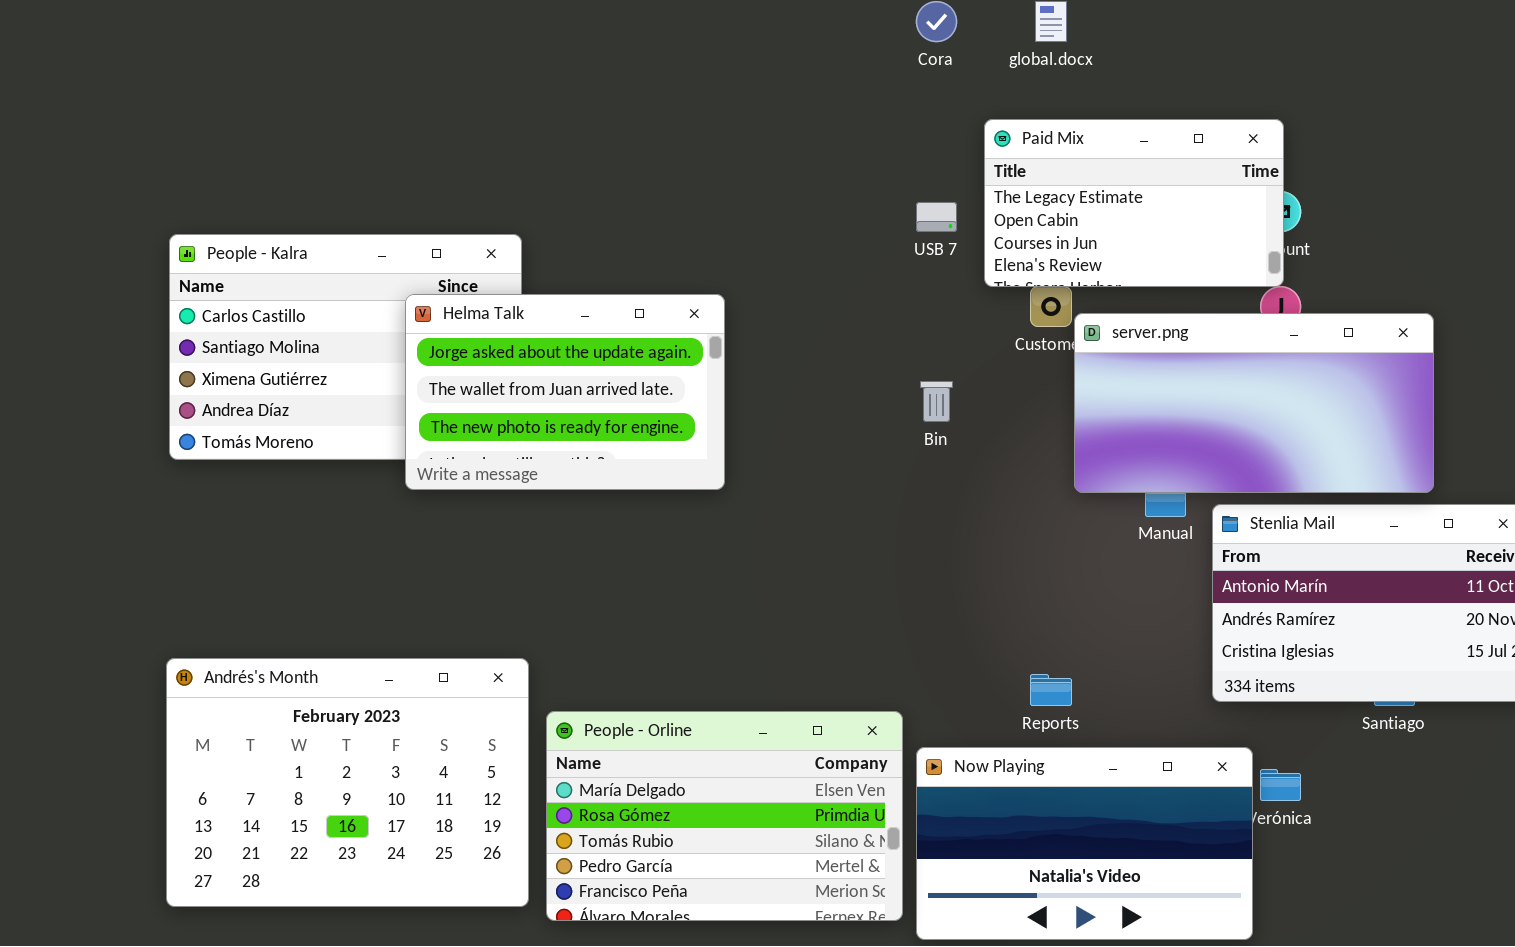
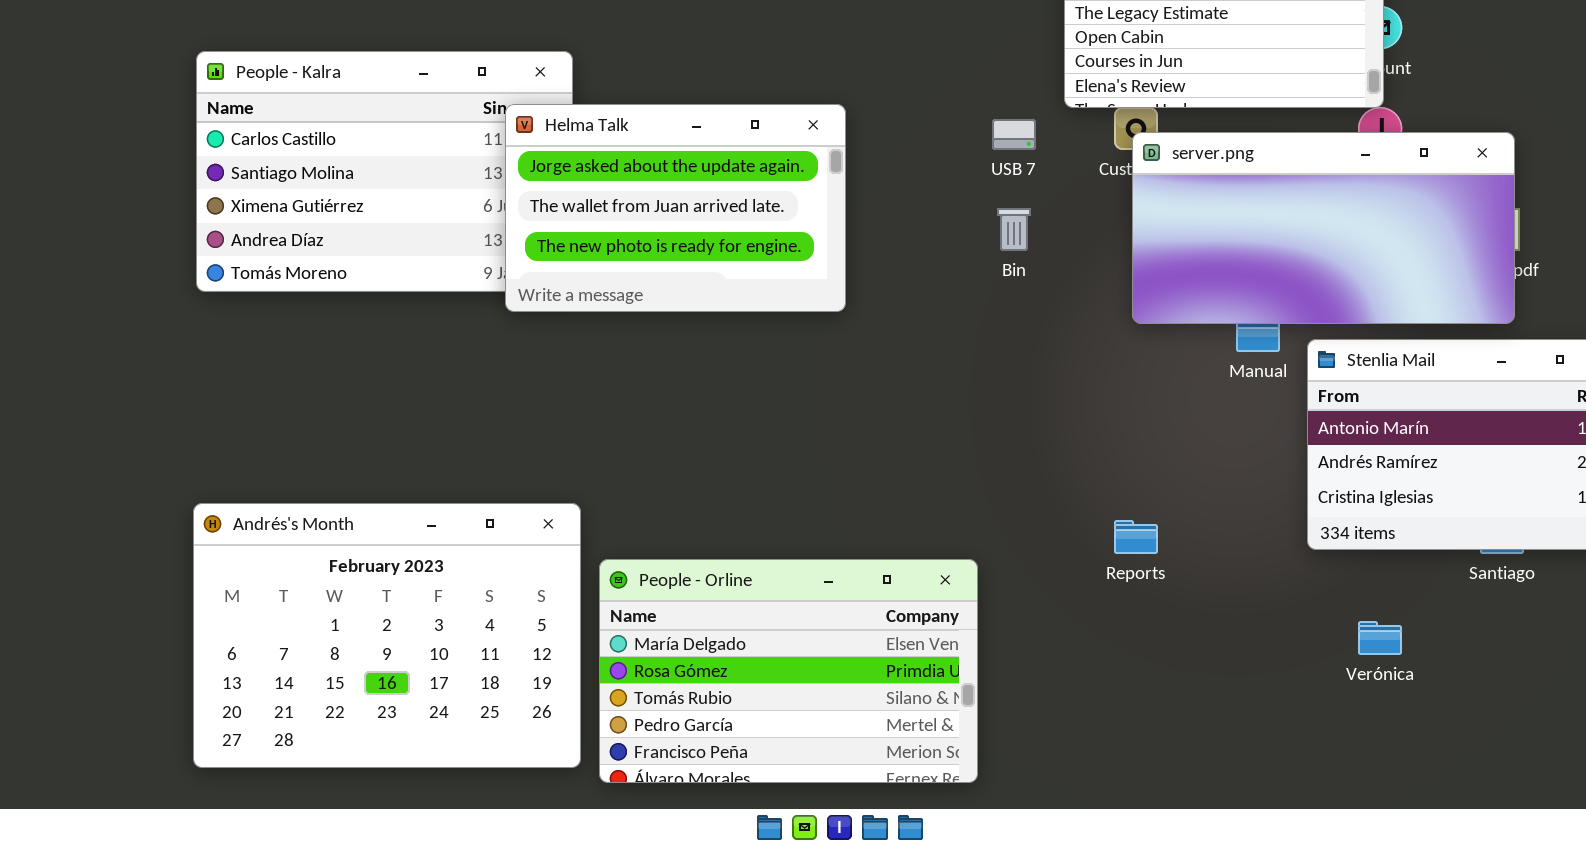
USB 7: [916,202,957,232] -> [992,119,1036,150], moved
Helma Talk: [405,294,725,490] -> [505,104,846,312], moved
server.png: [1074,313,1434,493] -> [1132,132,1515,324], moved
Now Playing: [916,747,1253,940] -> none, closed

